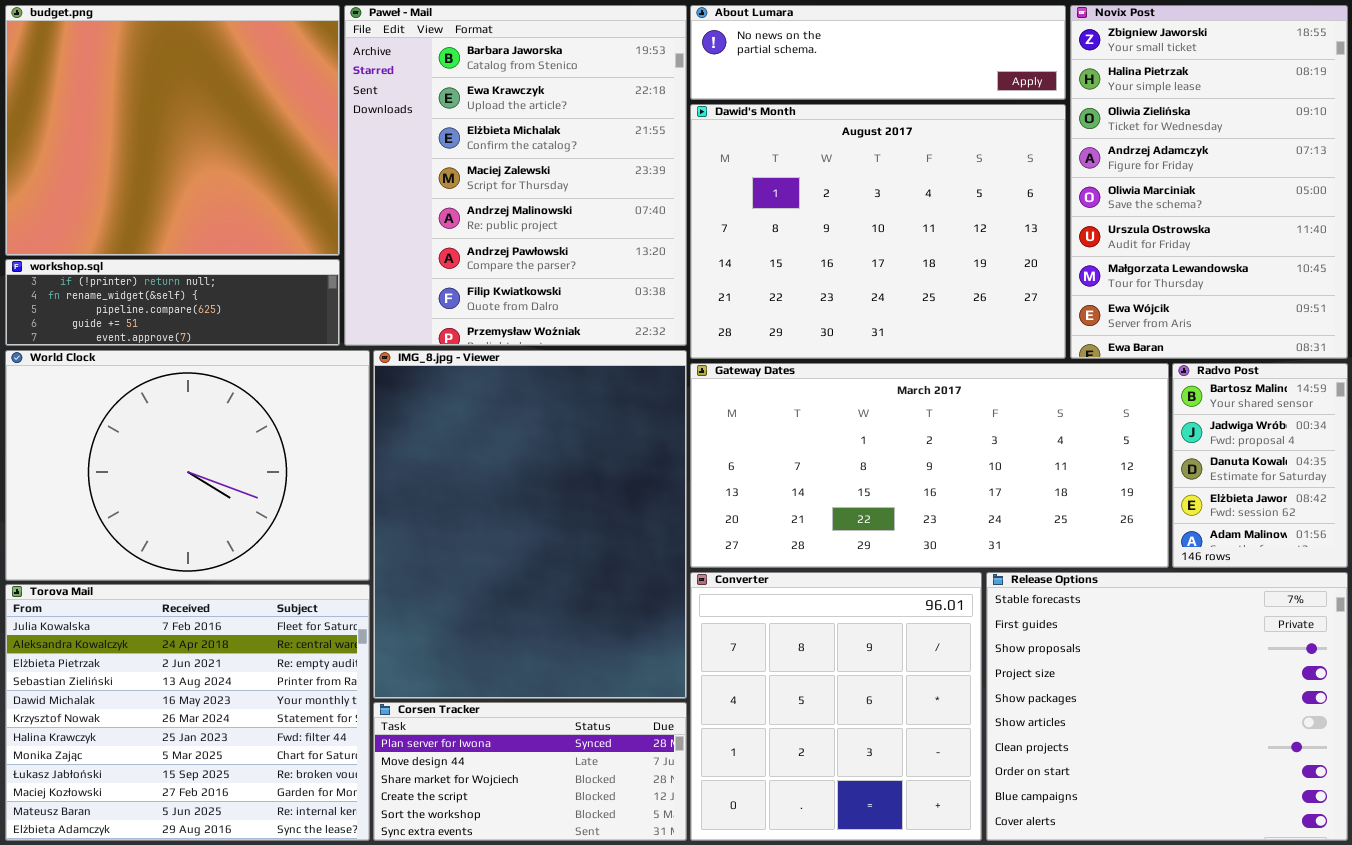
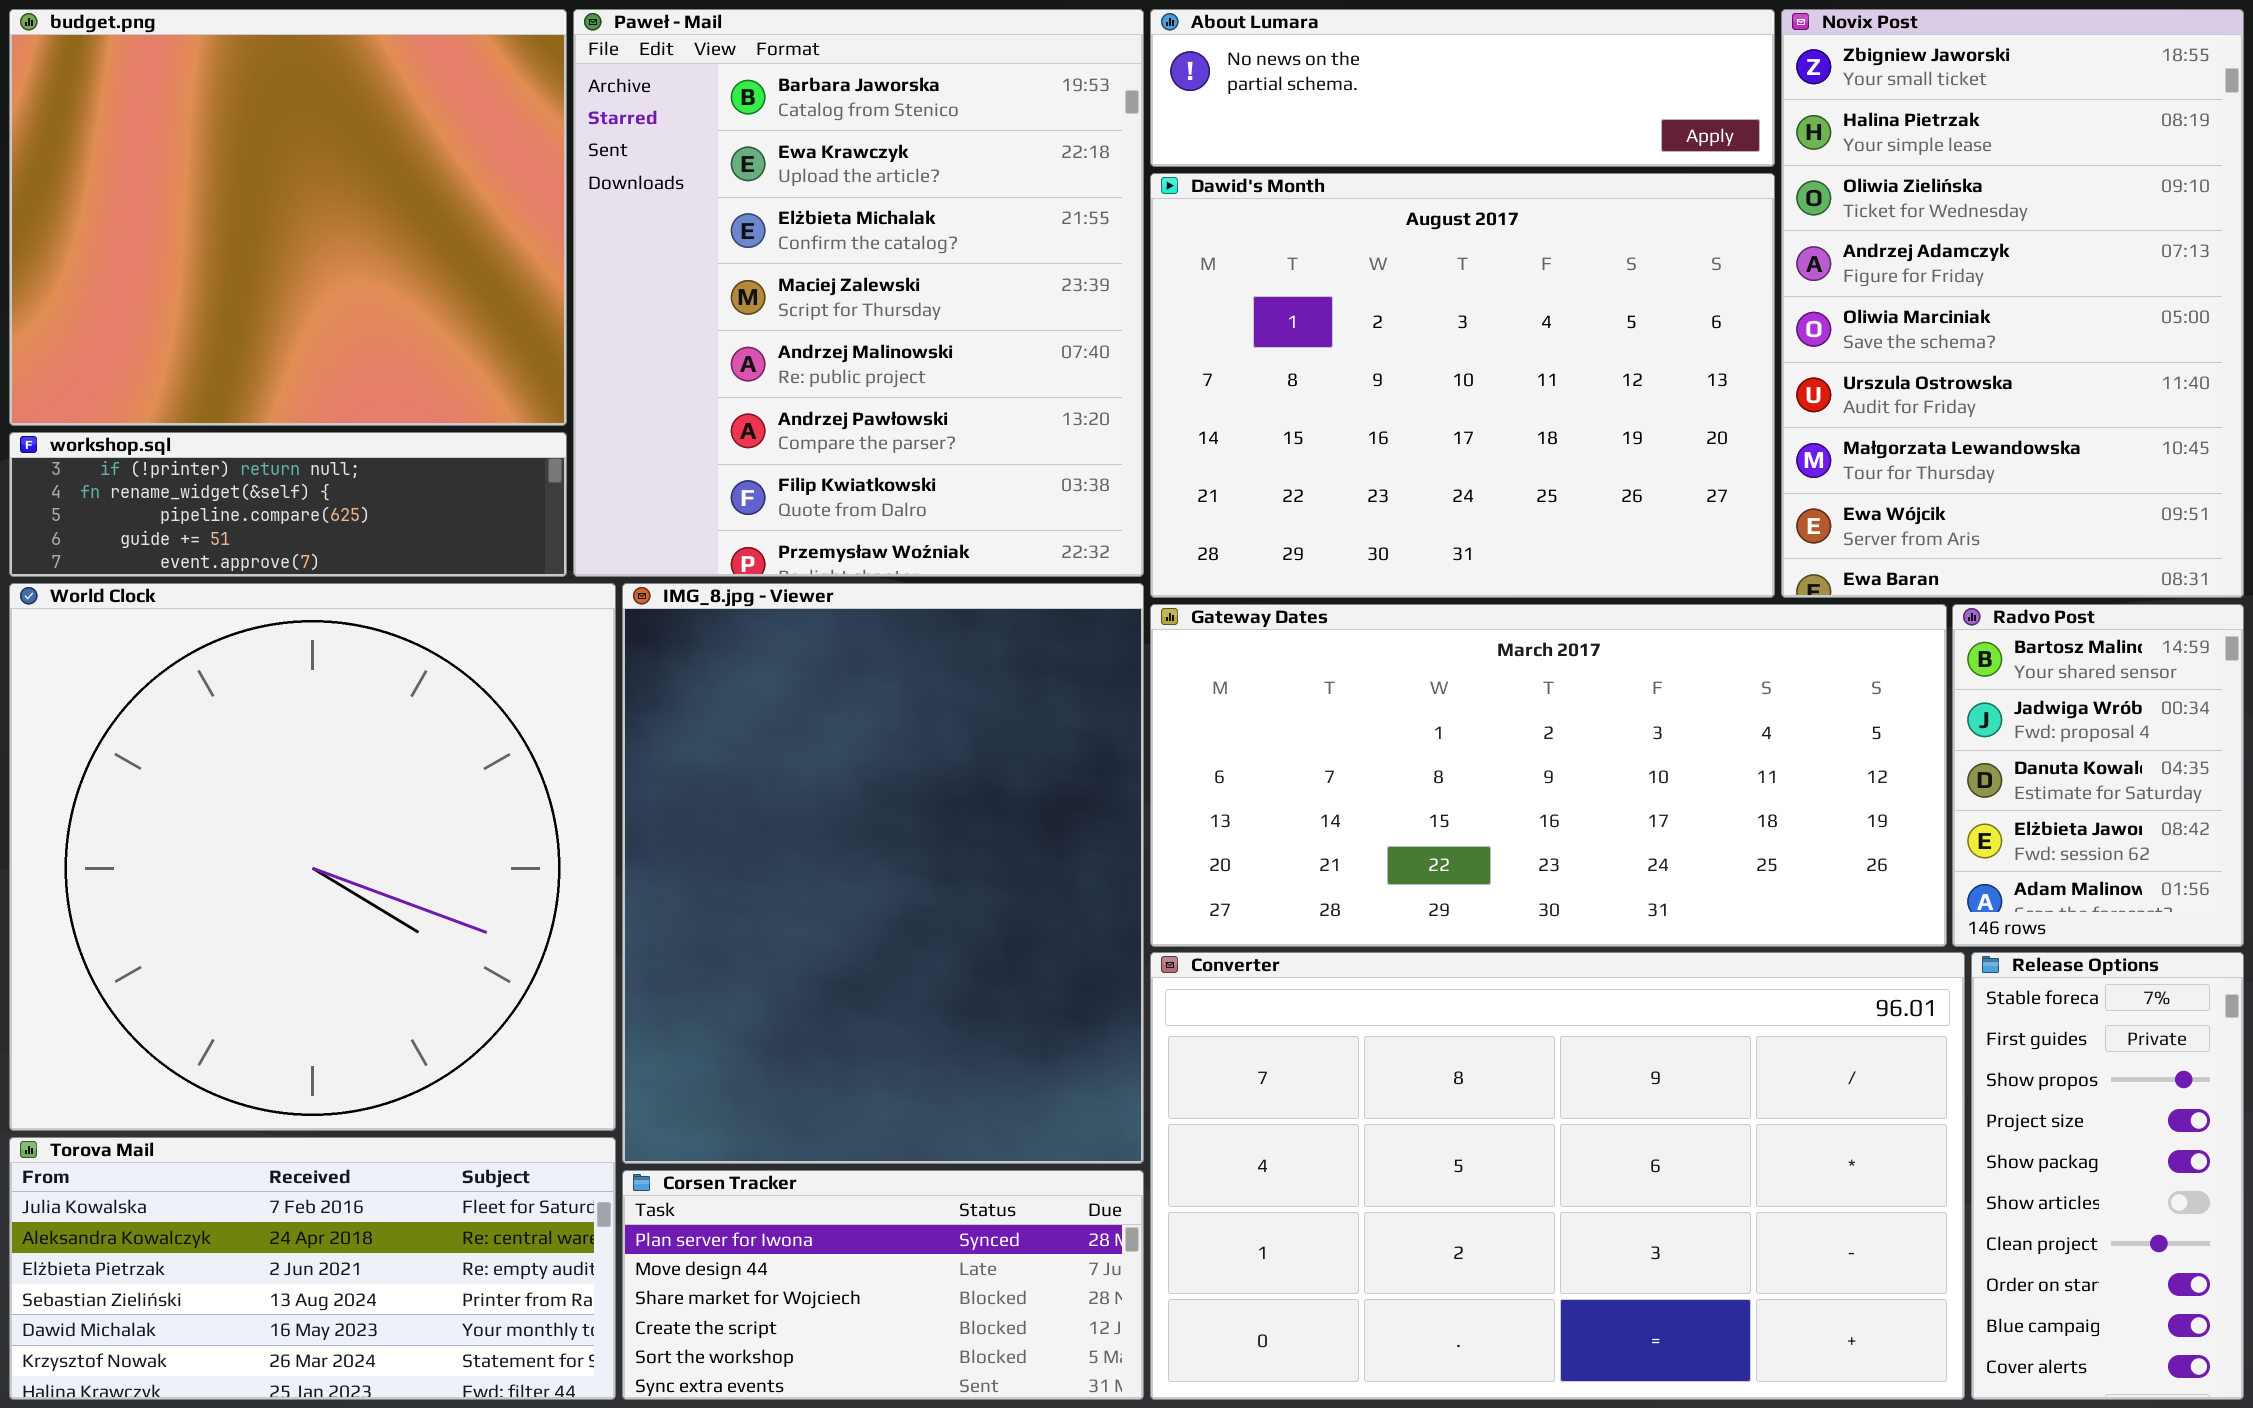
World Clock: [5,350,370,581] -> [9,583,616,1131], resized
Converter: [690,572,982,841] -> [1150,952,1965,1400], resized
Release Options: [986,572,1348,841] -> [1971,952,2244,1400], resized
Torova Mail: [5,584,370,841] -> [9,1137,616,1400], resized

